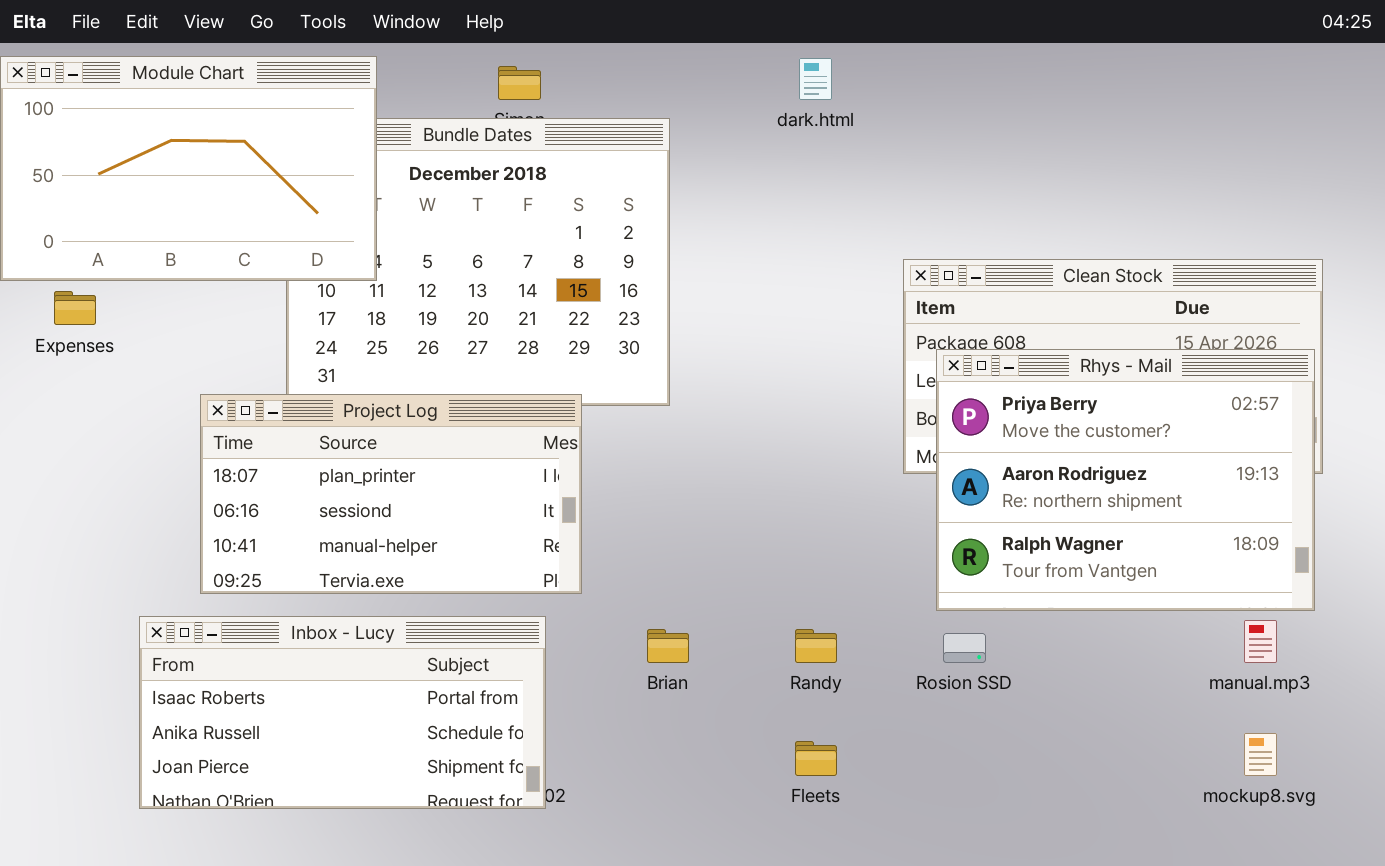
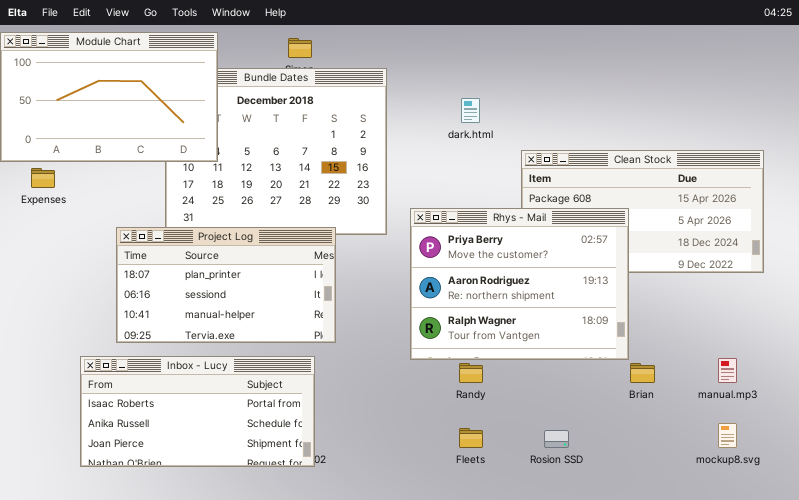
dark.html: [799,58,832,100] -> [461,98,480,123], moved
Rhys - Mail: [936,349,1315,611] -> [410,208,629,360], moved
Brian: [647,629,689,663] -> [630,363,655,383], moved
Rosion SSD: [943,633,986,663] -> [544,430,569,448], moved

